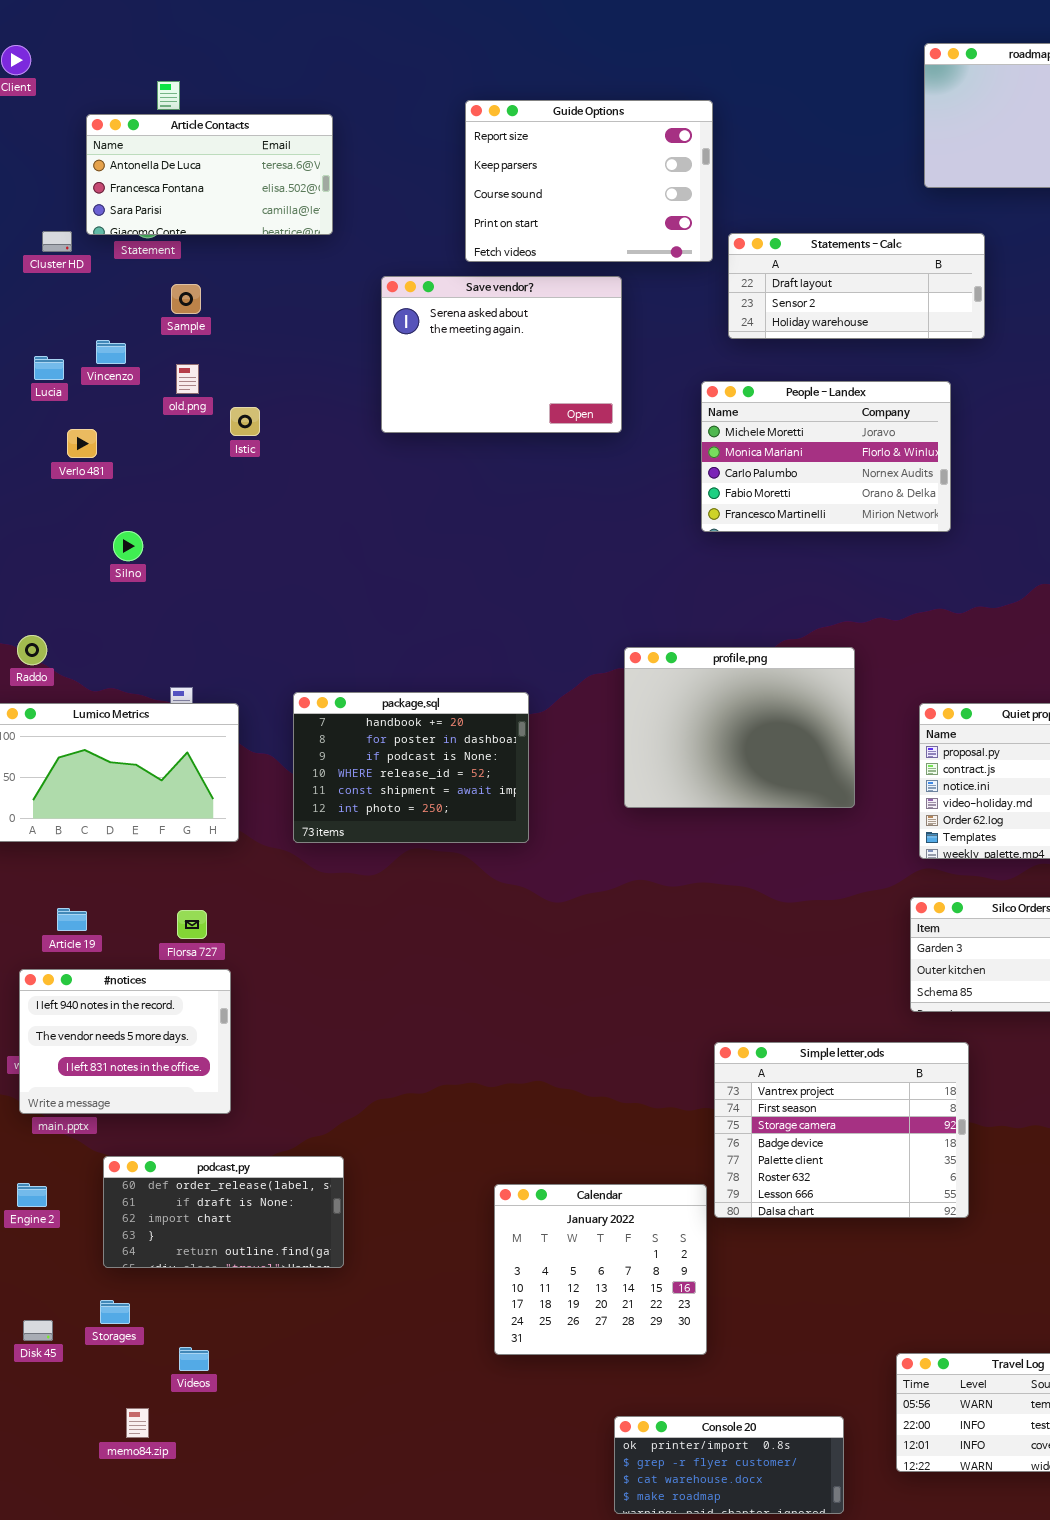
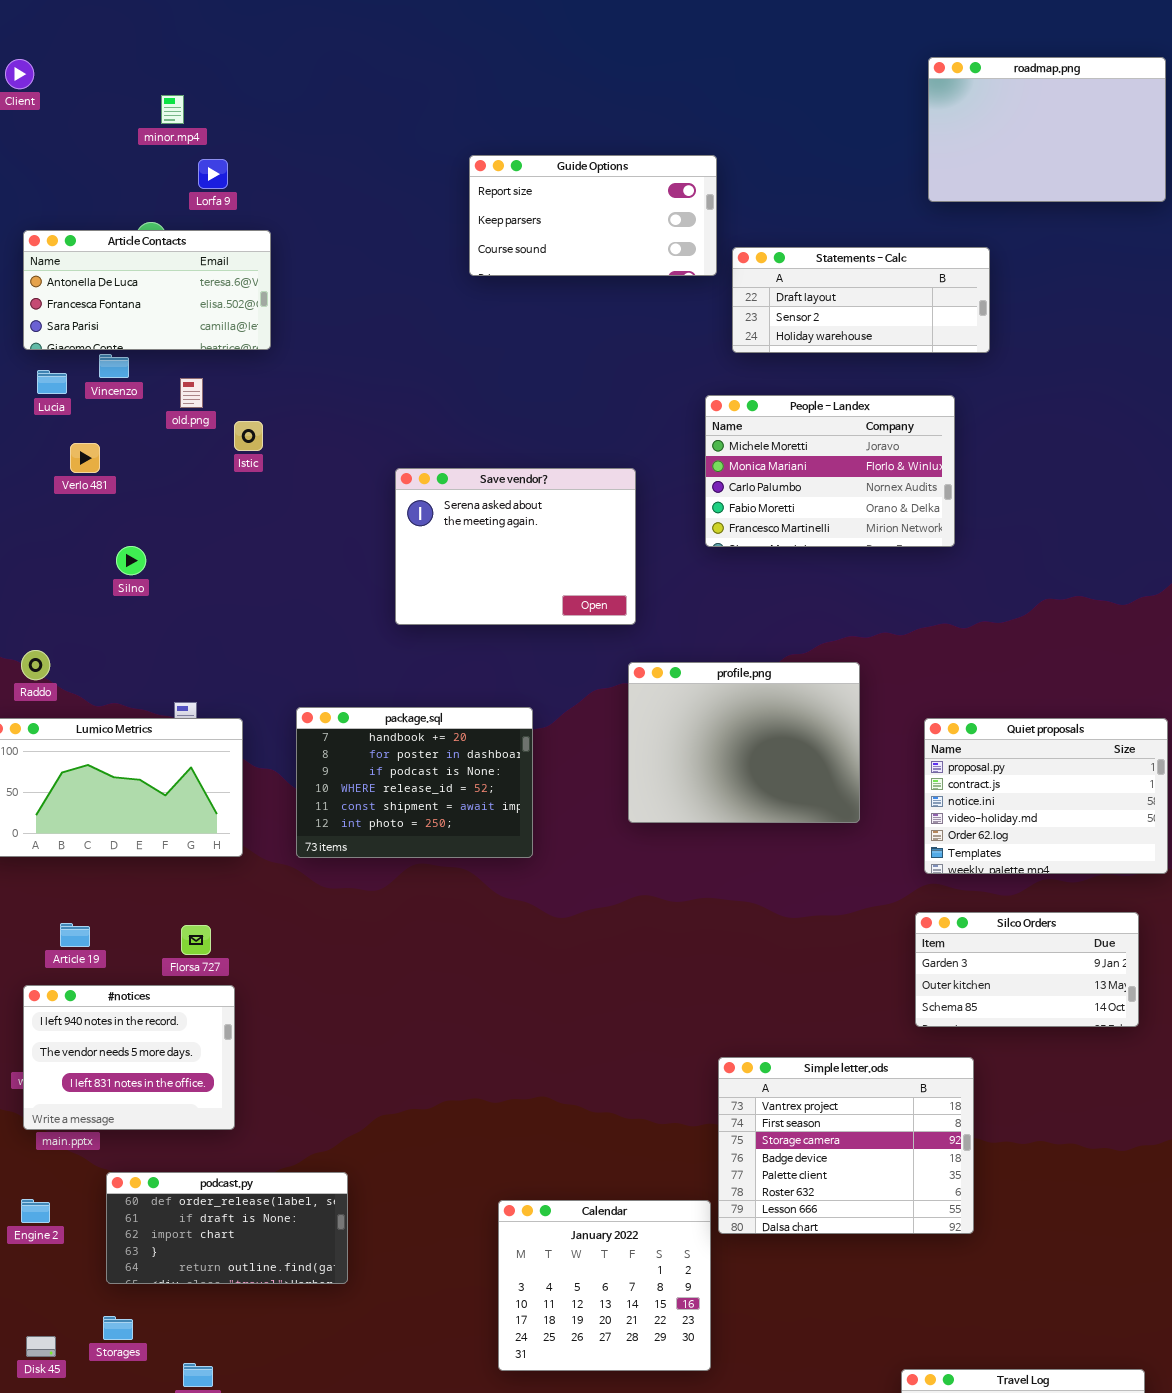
Guide Options: [465,100,713,262] -> [469,155,717,276], resized
Article Contacts: [86,114,333,235] -> [23,230,271,350], moved
Save vendor?: [381,276,622,433] -> [395,468,636,625], moved

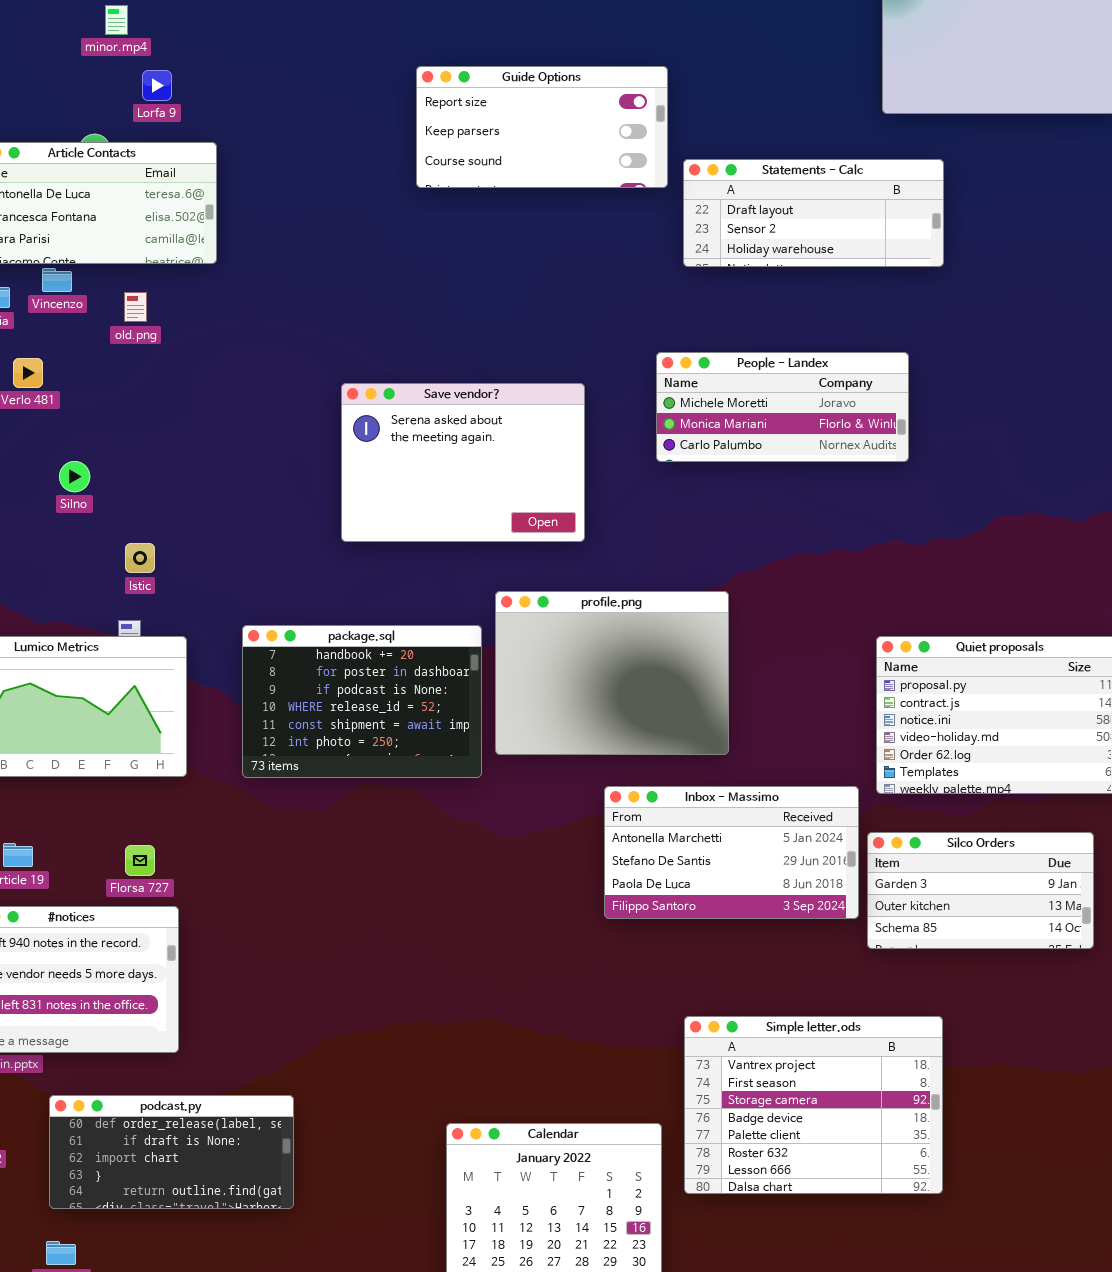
People - Landex: [705,395,955,547] -> [656,352,909,462], resized
Istic: [234,421,263,451] -> [125,543,155,573], moved
profile.png: [628,662,860,823] -> [495,591,729,755], moved
Inbox - Massimo: none -> [604,786,859,919], opened
Simple letter.ods: [718,1057,974,1234] -> [684,1016,943,1194], moved

